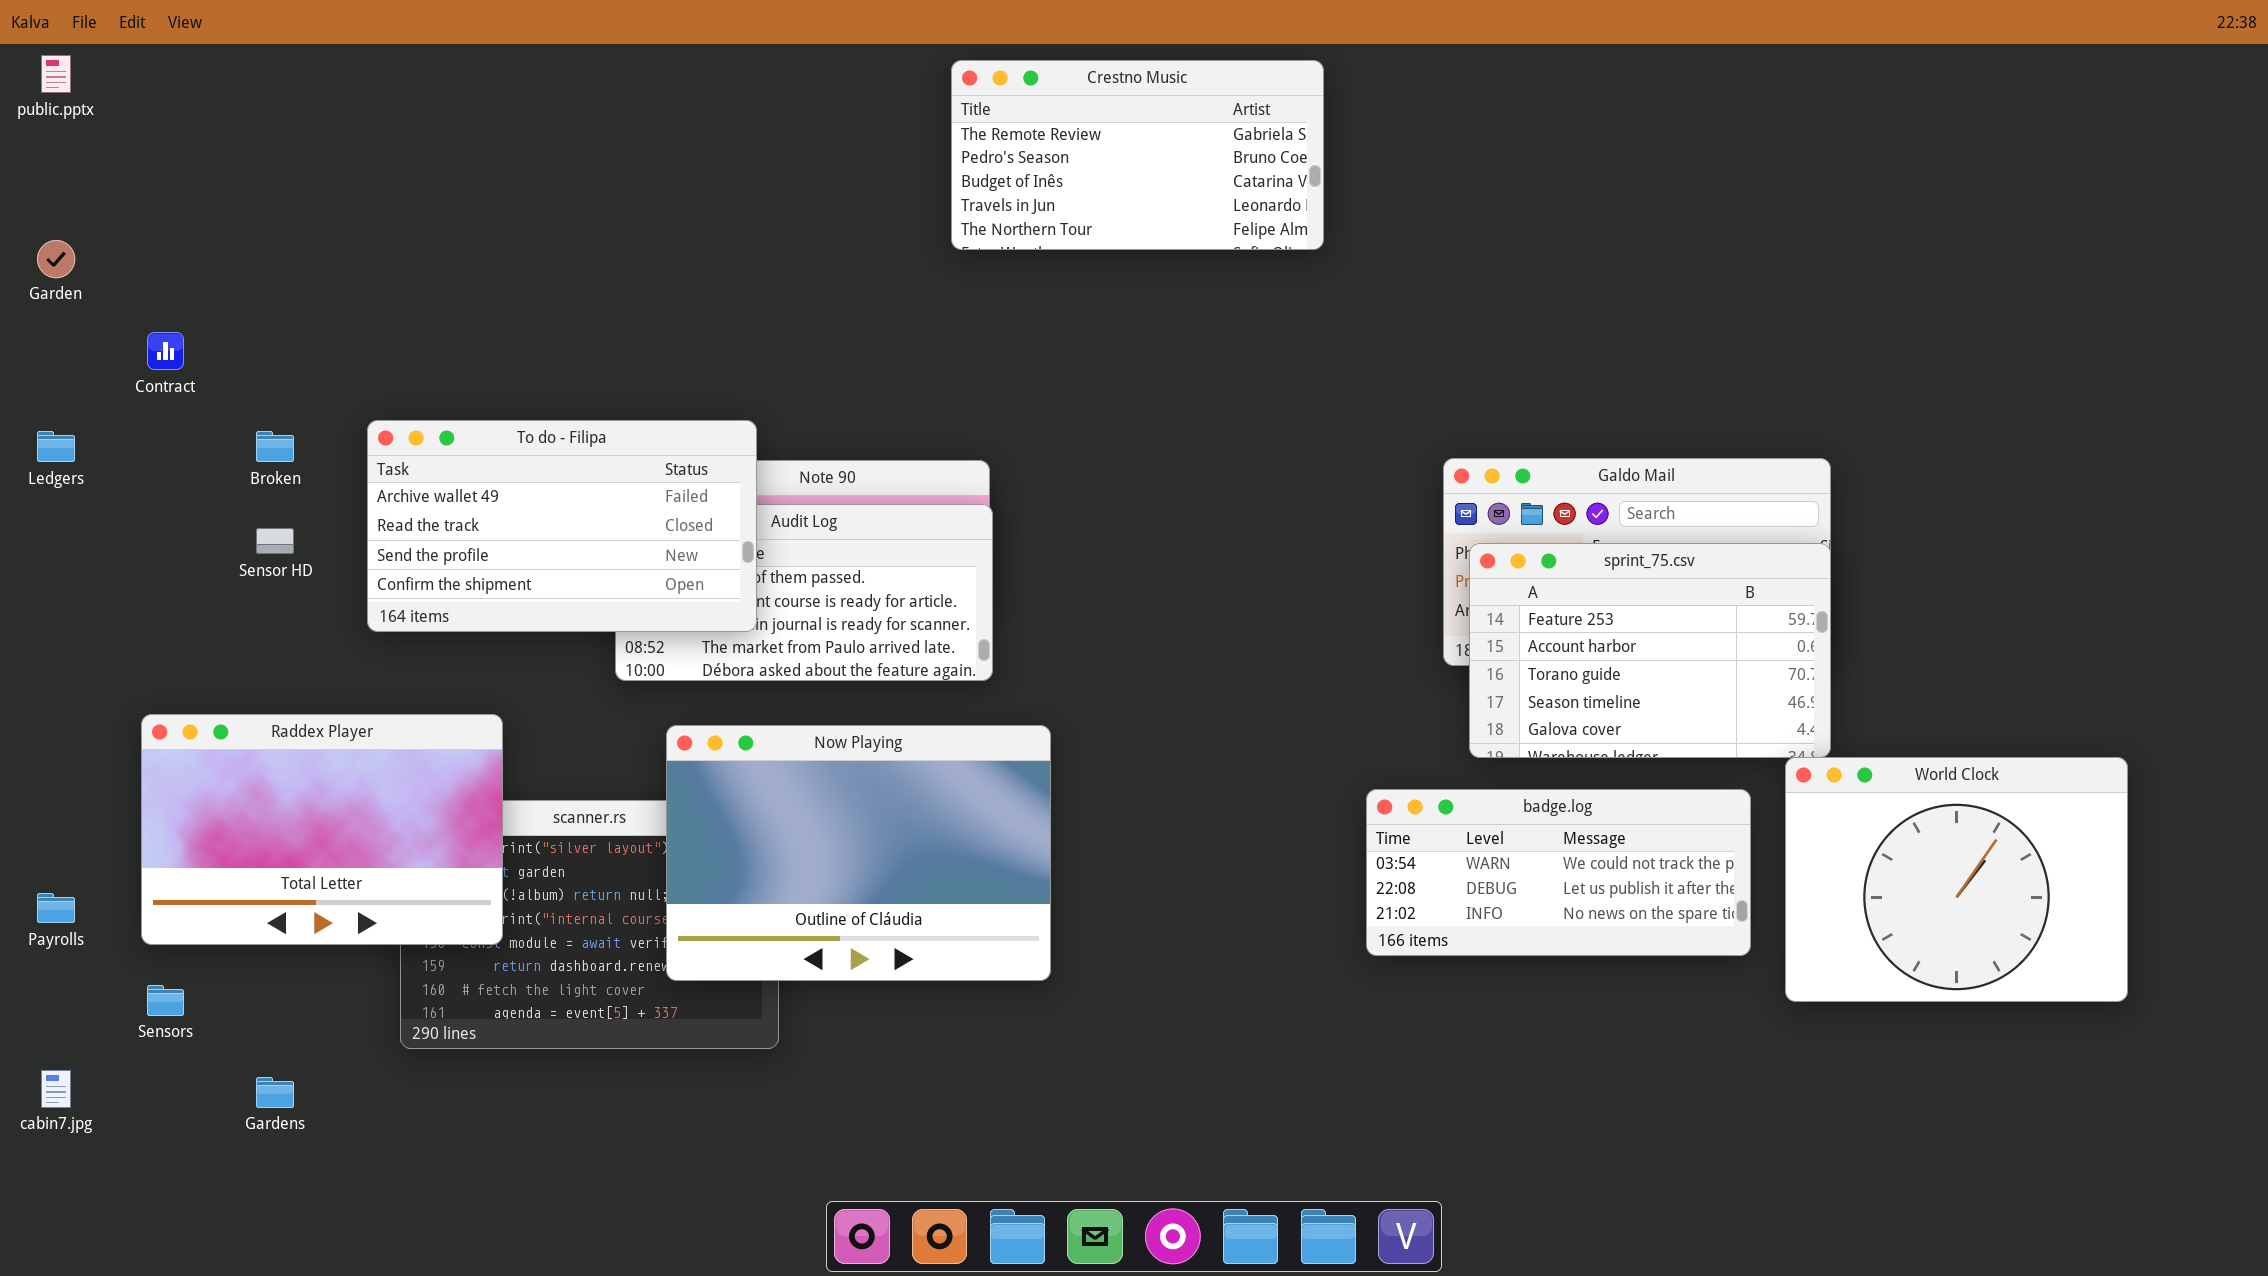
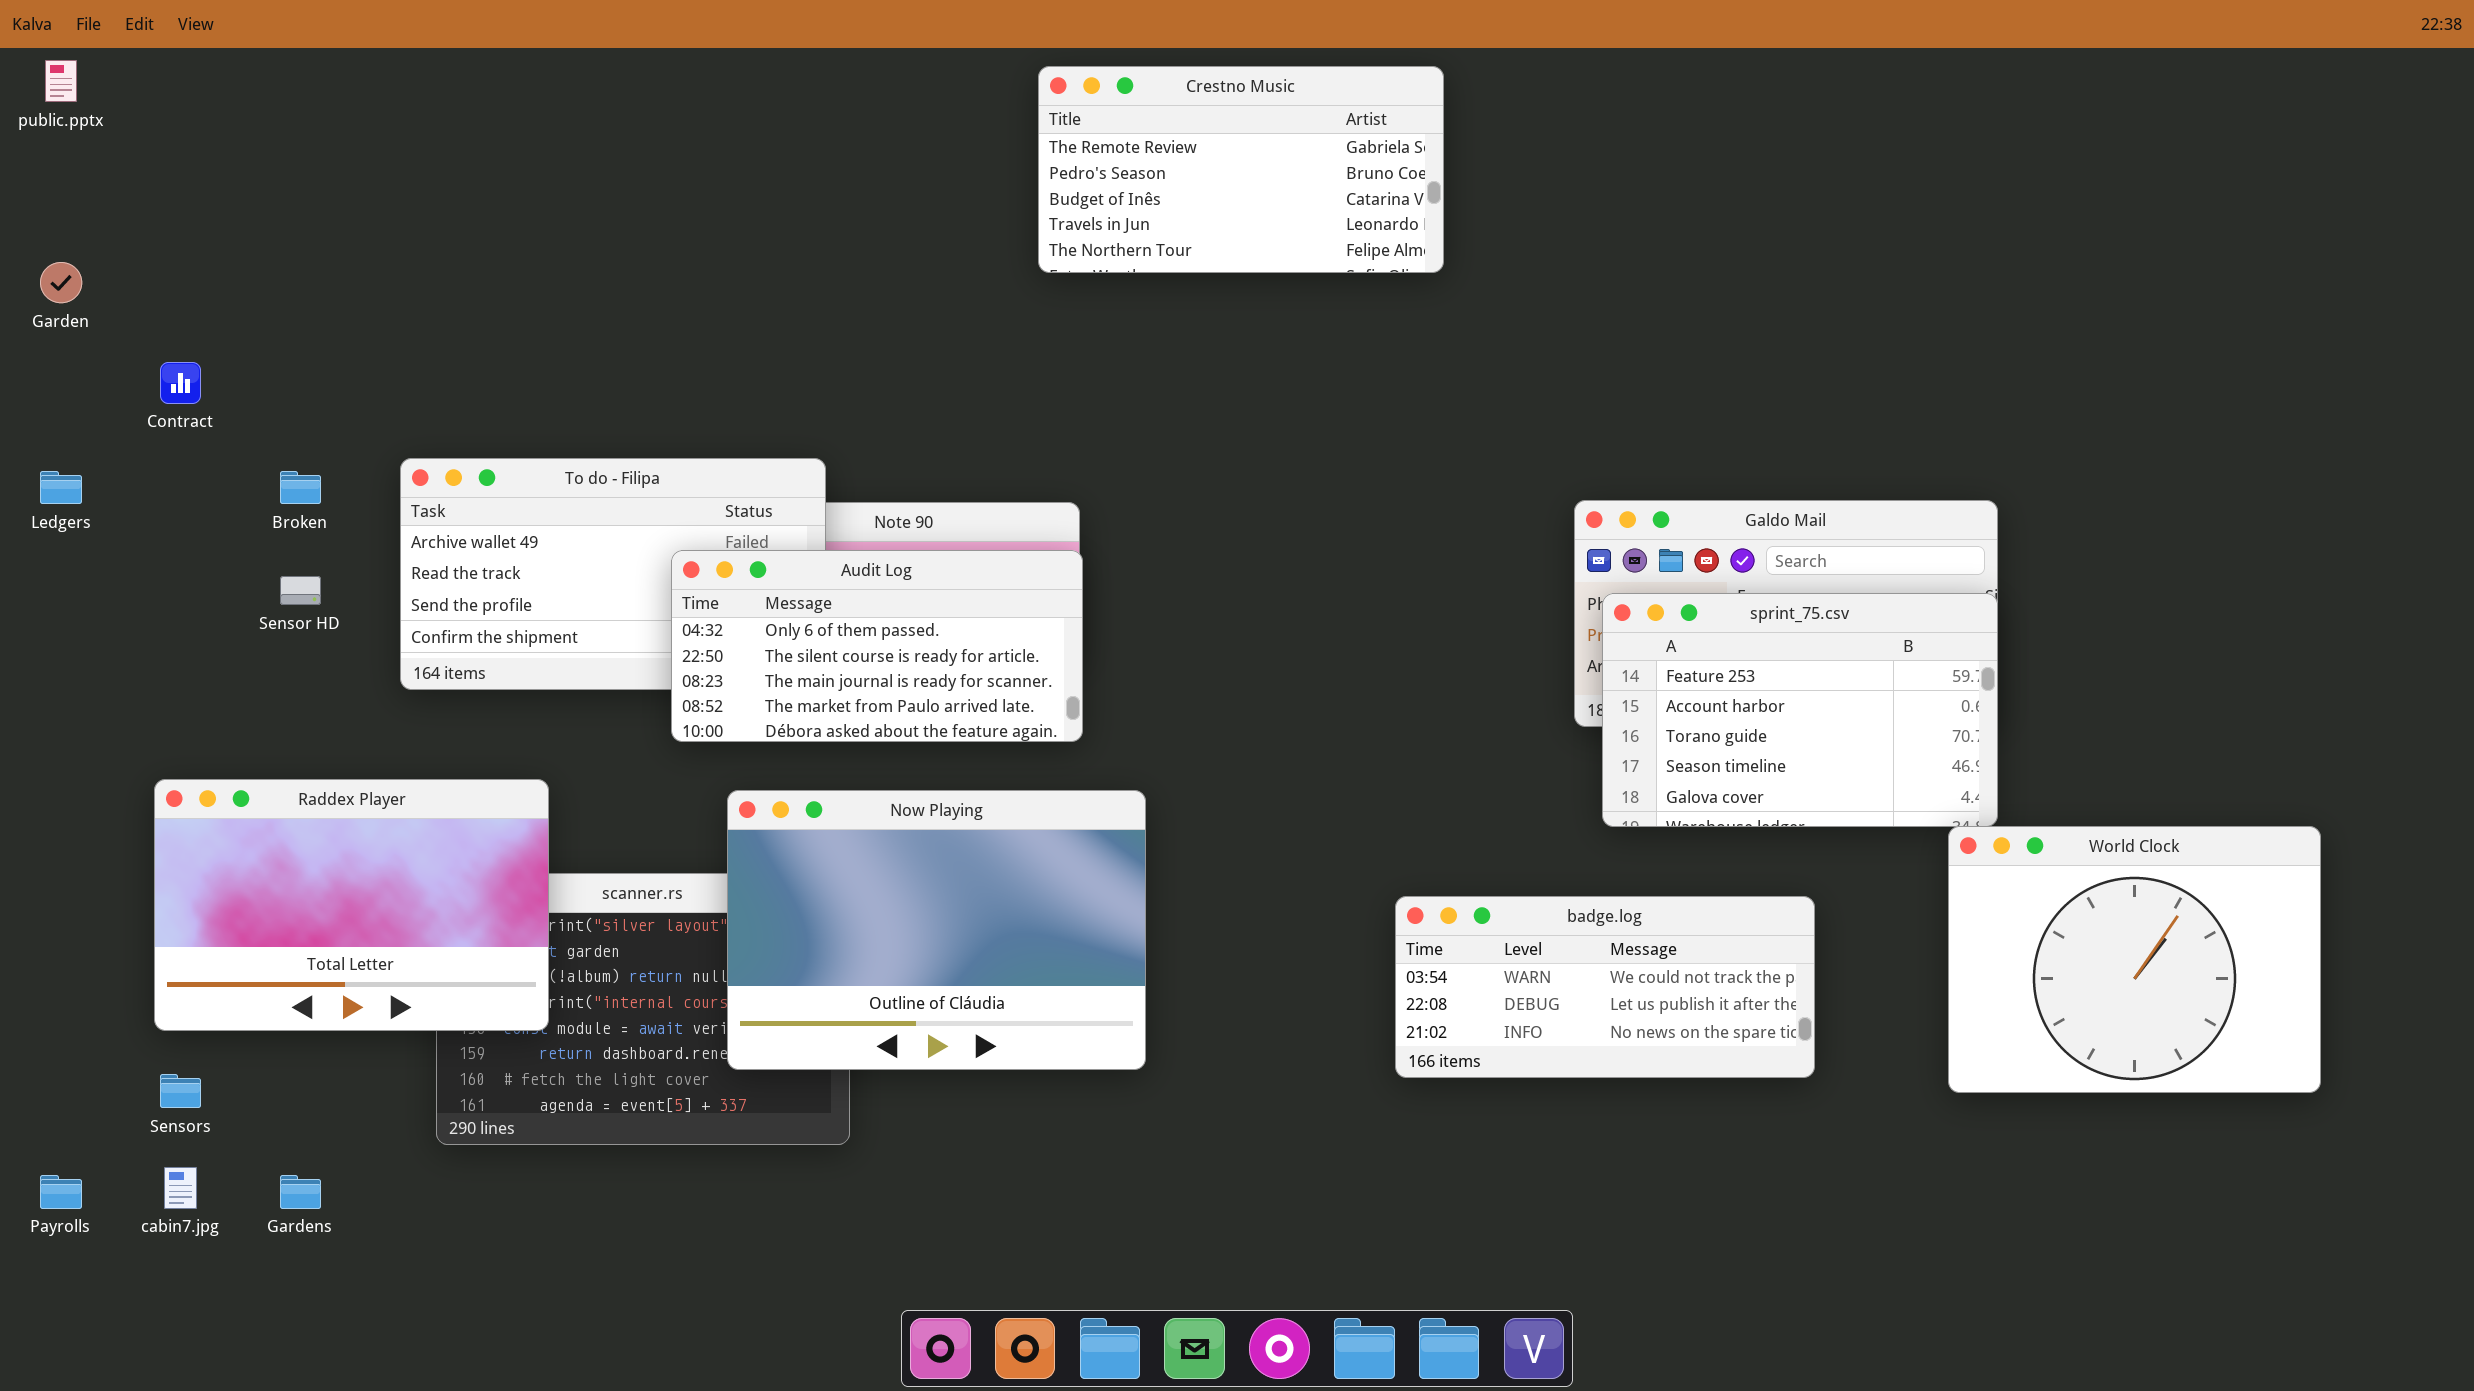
Audit Log: [615,504,993,681] -> [671,550,1083,742], raised
badge.log: [1366,789,1751,956] -> [1395,896,1815,1078], moved
Payrolls: [37,893,75,923] -> [40,1175,82,1209], moved
cabin7.jpg: [41,1070,71,1108] -> [164,1167,197,1209], moved

